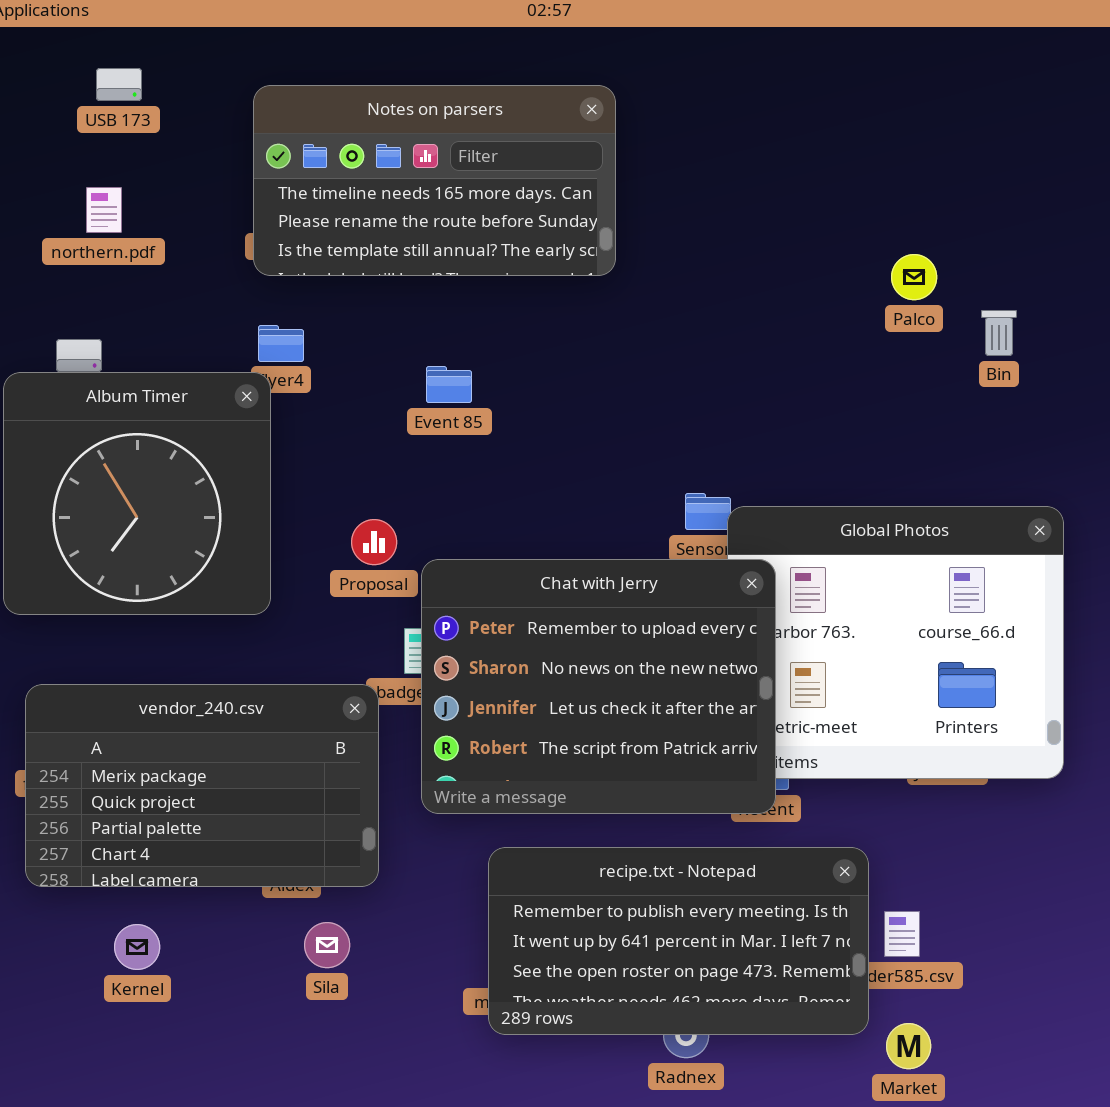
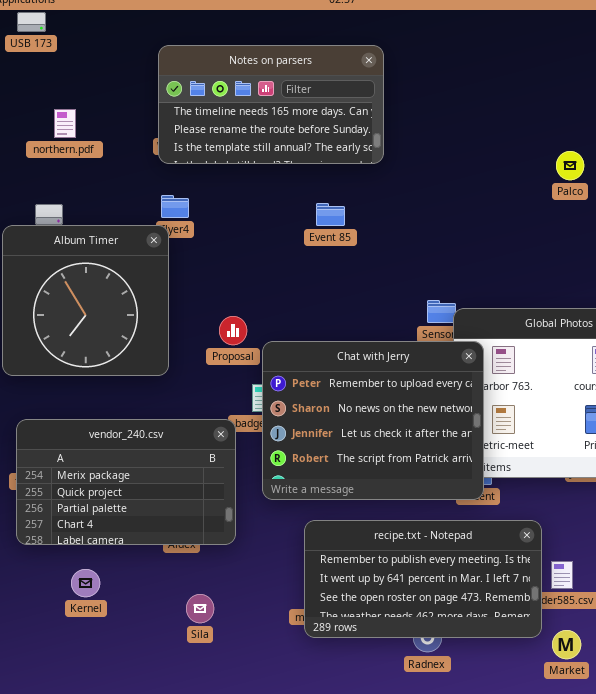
USB 173: [96,68,142,101] -> [17,12,46,32], moved
Event 85: [426,366,472,403] -> [316,203,345,226], moved
Sila: [304,922,350,968] -> [186,594,214,623], moved

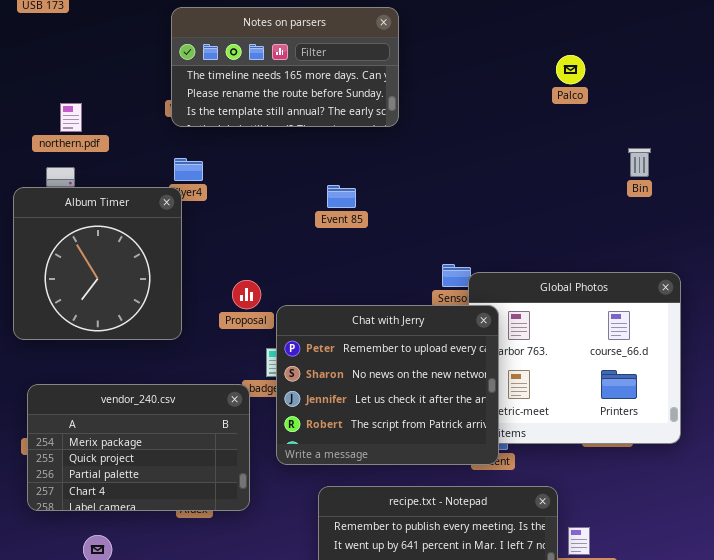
northern.pdf: [54,109,76,138] -> [60,103,82,132], moved
Palco: [556,151,584,180] -> [556,55,585,84], moved
Event 85: [316,203,345,226] -> [327,185,356,208], moved

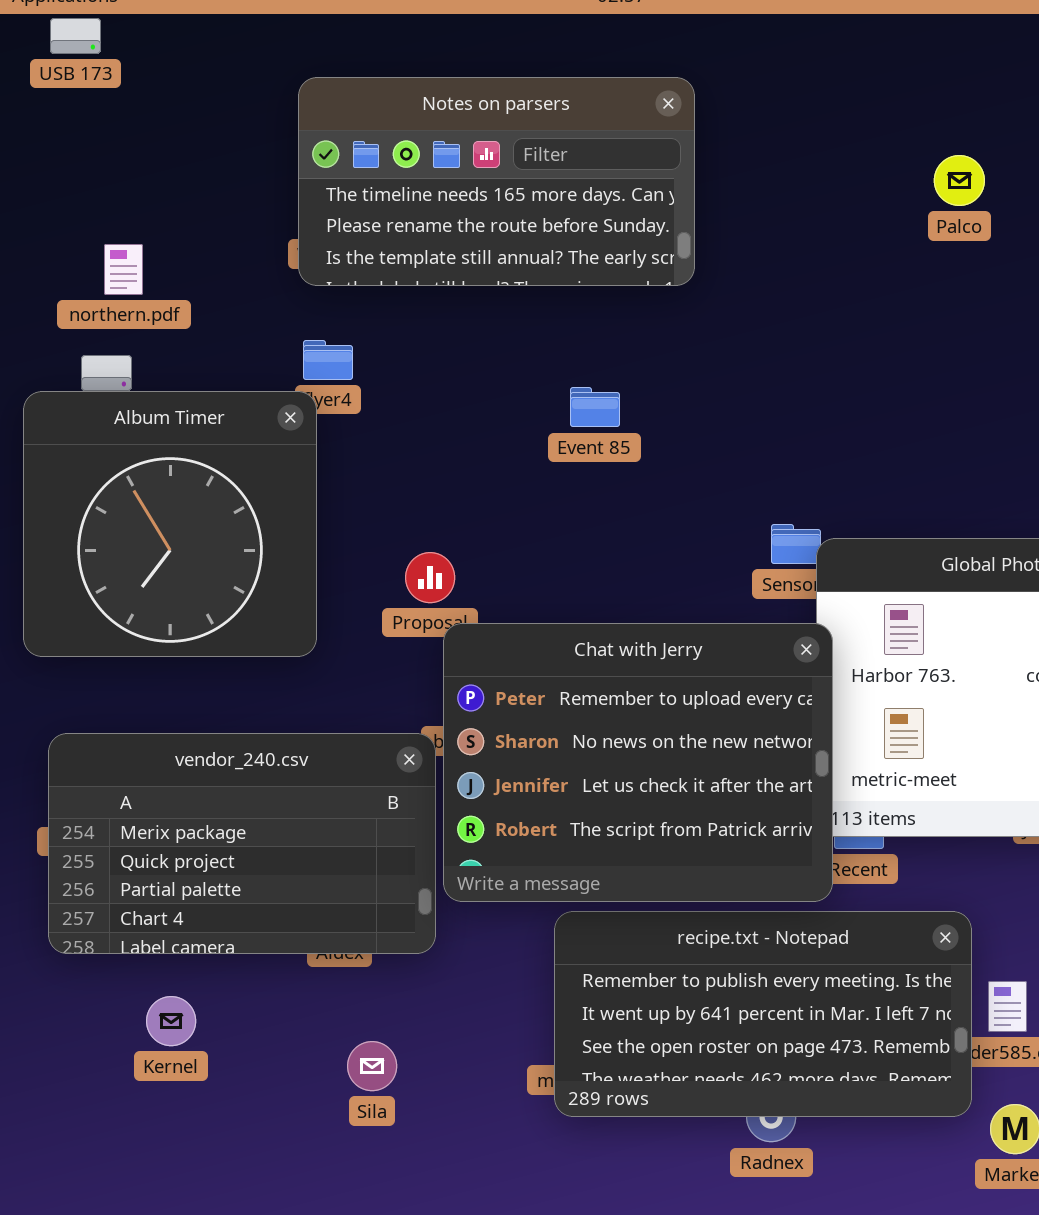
Palco: [556,55,585,84] -> [934,155,985,206], moved
Chat with Jerry: [276,305,499,465] -> [443,623,833,902], moved

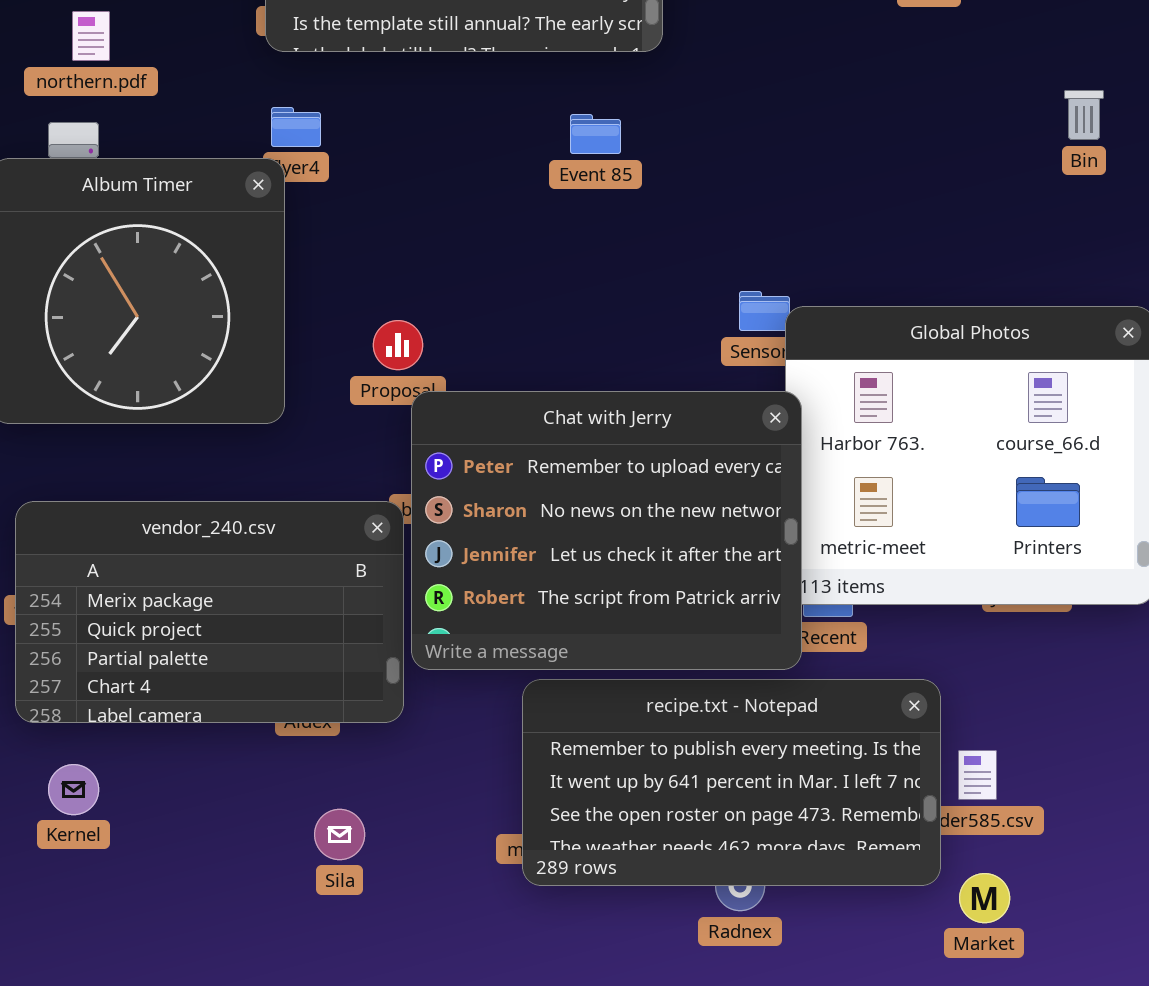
Event 85: [570,387,620,427] -> [570,114,621,154], moved
Kernel: [146,996,196,1046] -> [48,764,99,815], moved

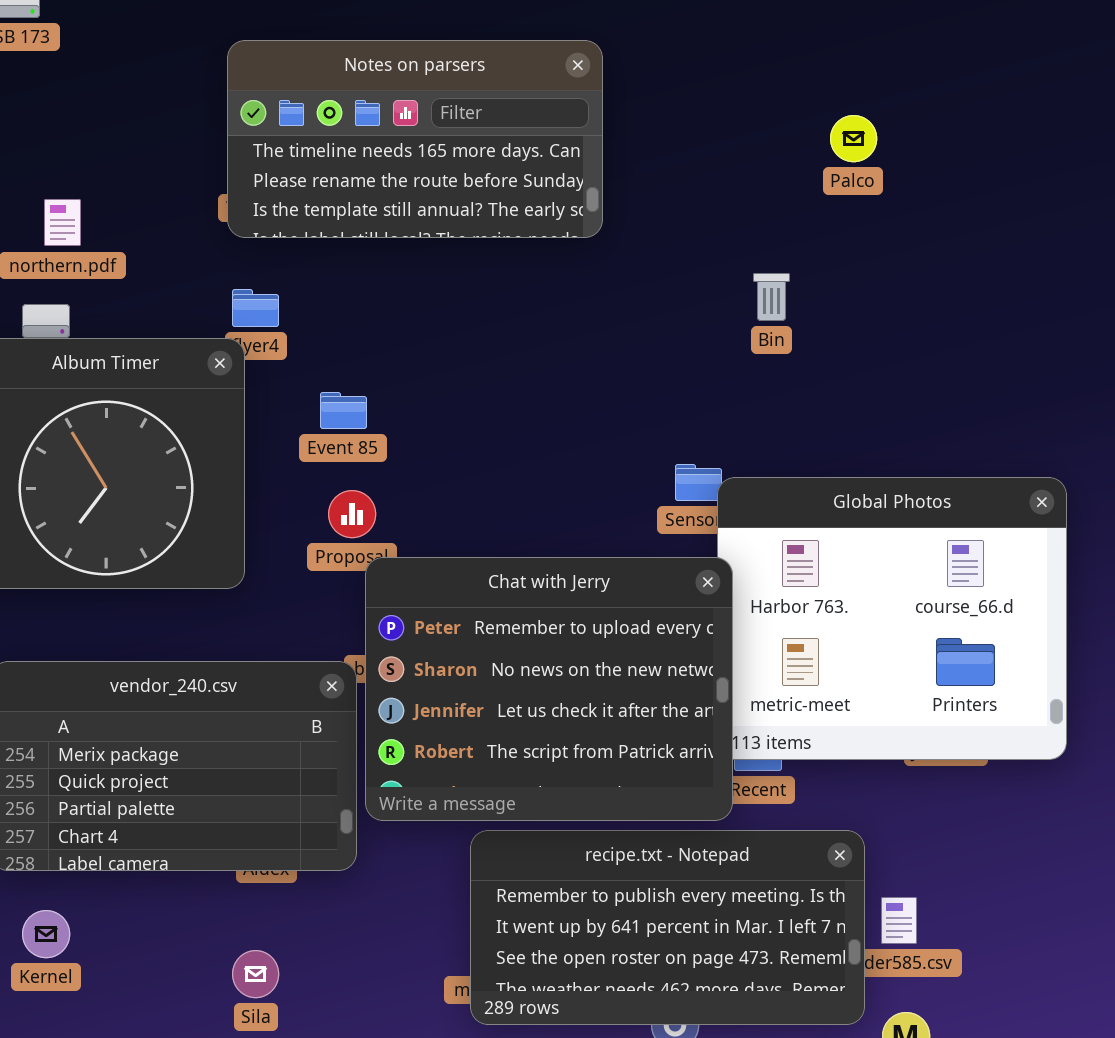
Bin: [1064,90,1104,140] -> [753,273,790,321], moved
Event 85: [570,114,621,154] -> [320,392,367,429], moved
Sila: [314,809,365,860] -> [232,950,279,998], moved

